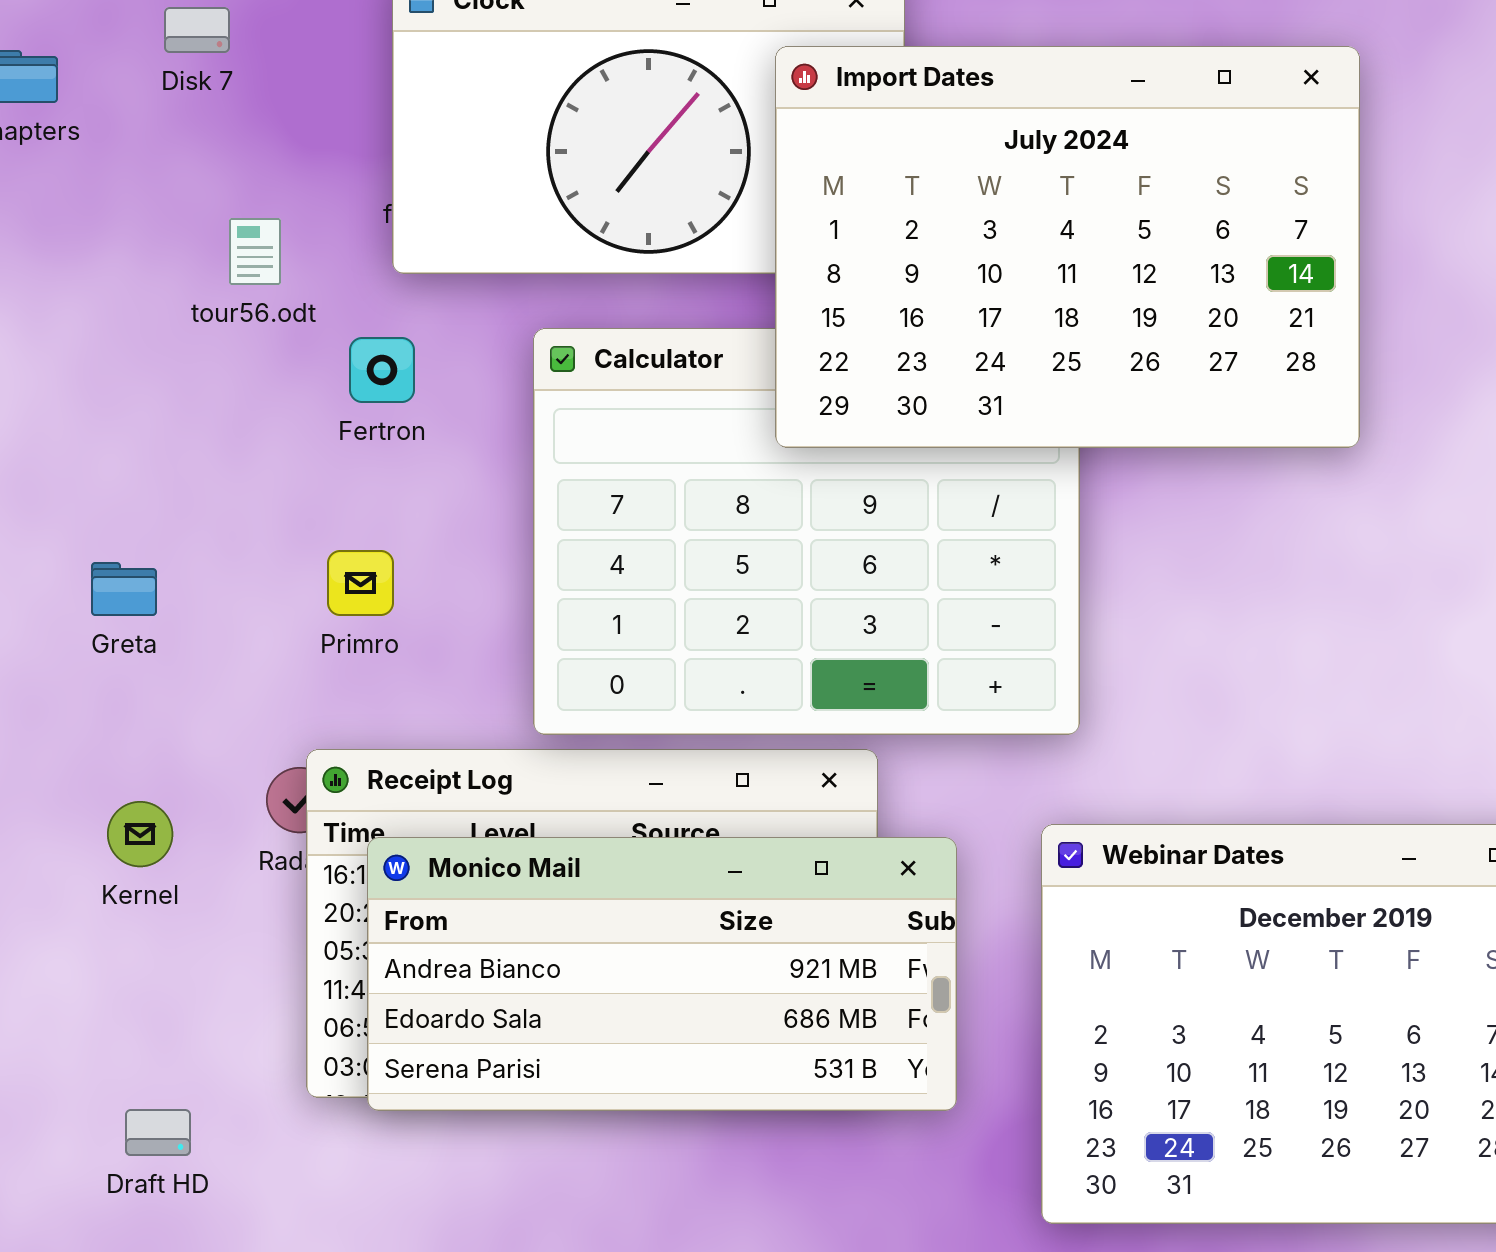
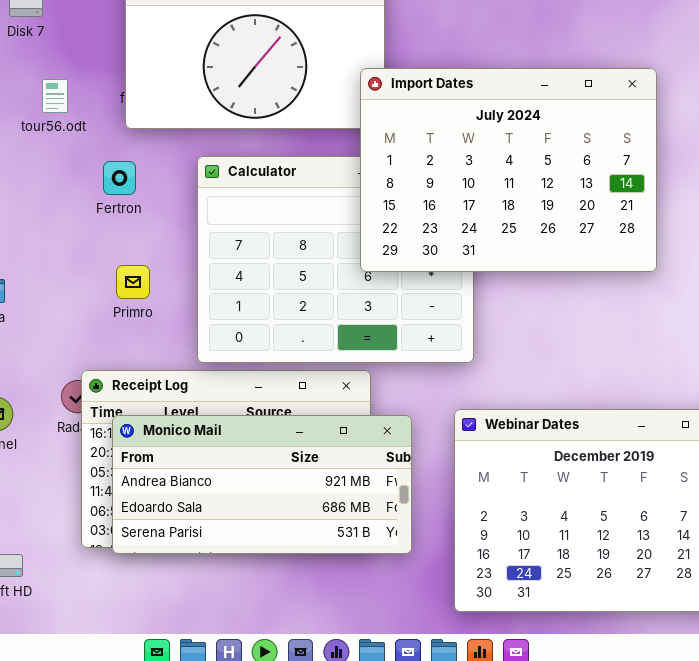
Import Dates: [775,46,1360,448] -> [360,68,657,272], moved
tour56.odt: [229,218,281,285] -> [42,79,68,113], moved
Primro: [327,550,394,616] -> [116,265,150,299], moved

